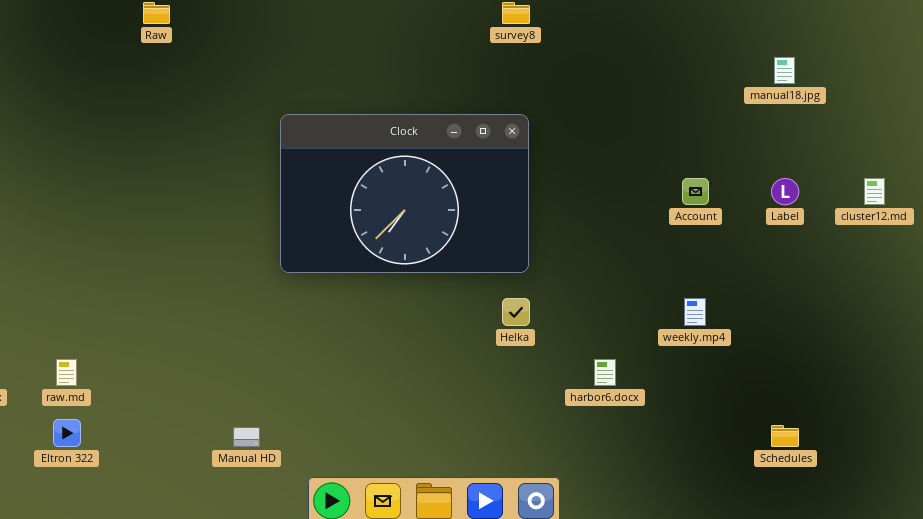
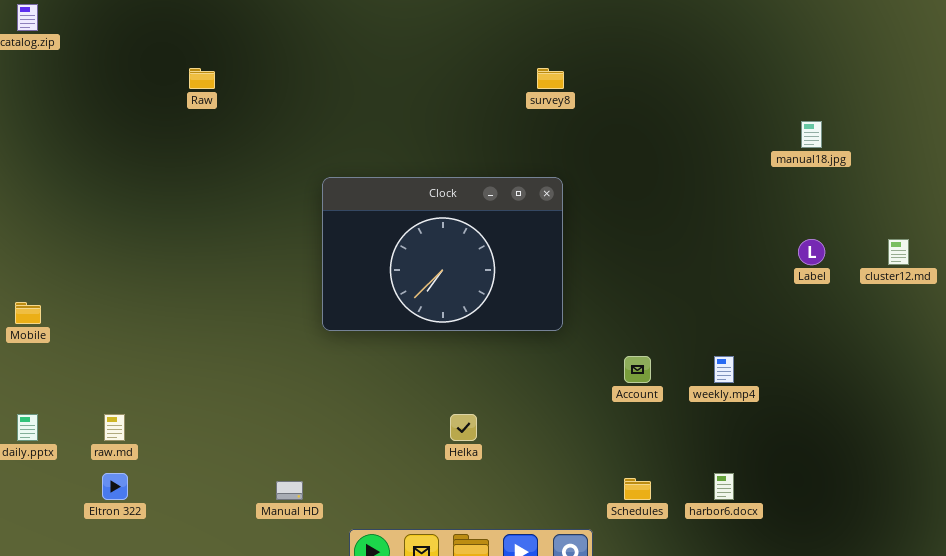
Account: [682,178,709,205] -> [624,356,651,383], moved
Helka: [502,298,530,326] -> [450,414,477,441], moved
harbor6.docx: [594,359,616,386] -> [714,473,734,500], moved
Schedules: [771,425,799,447] -> [624,478,651,500], moved

